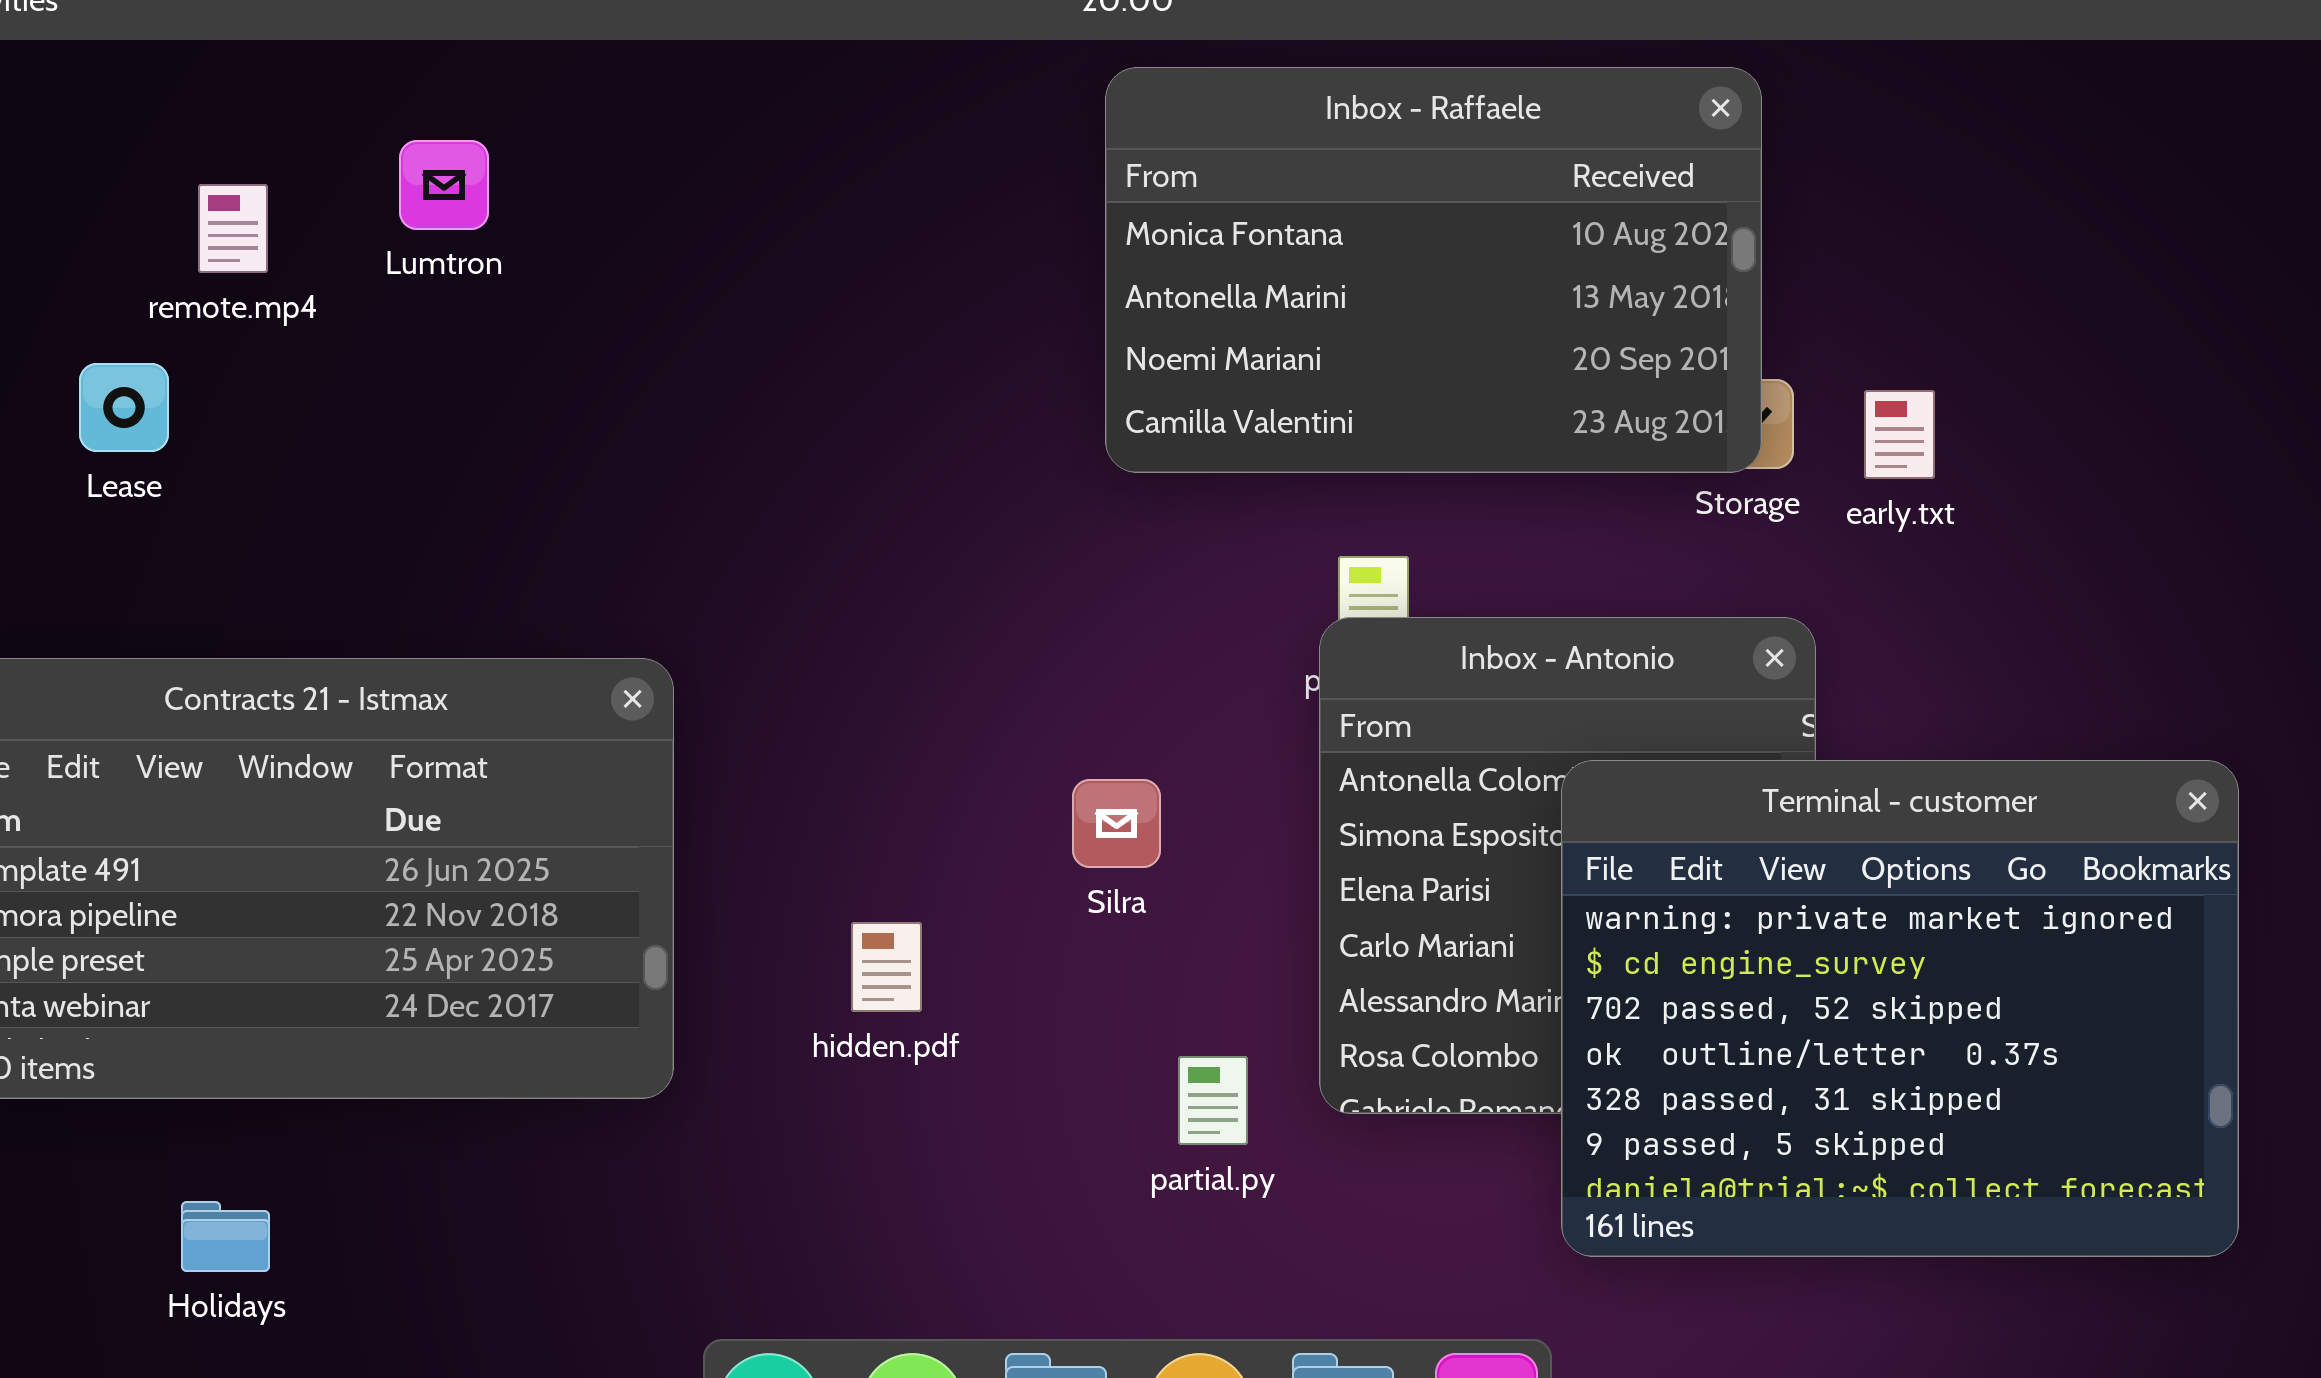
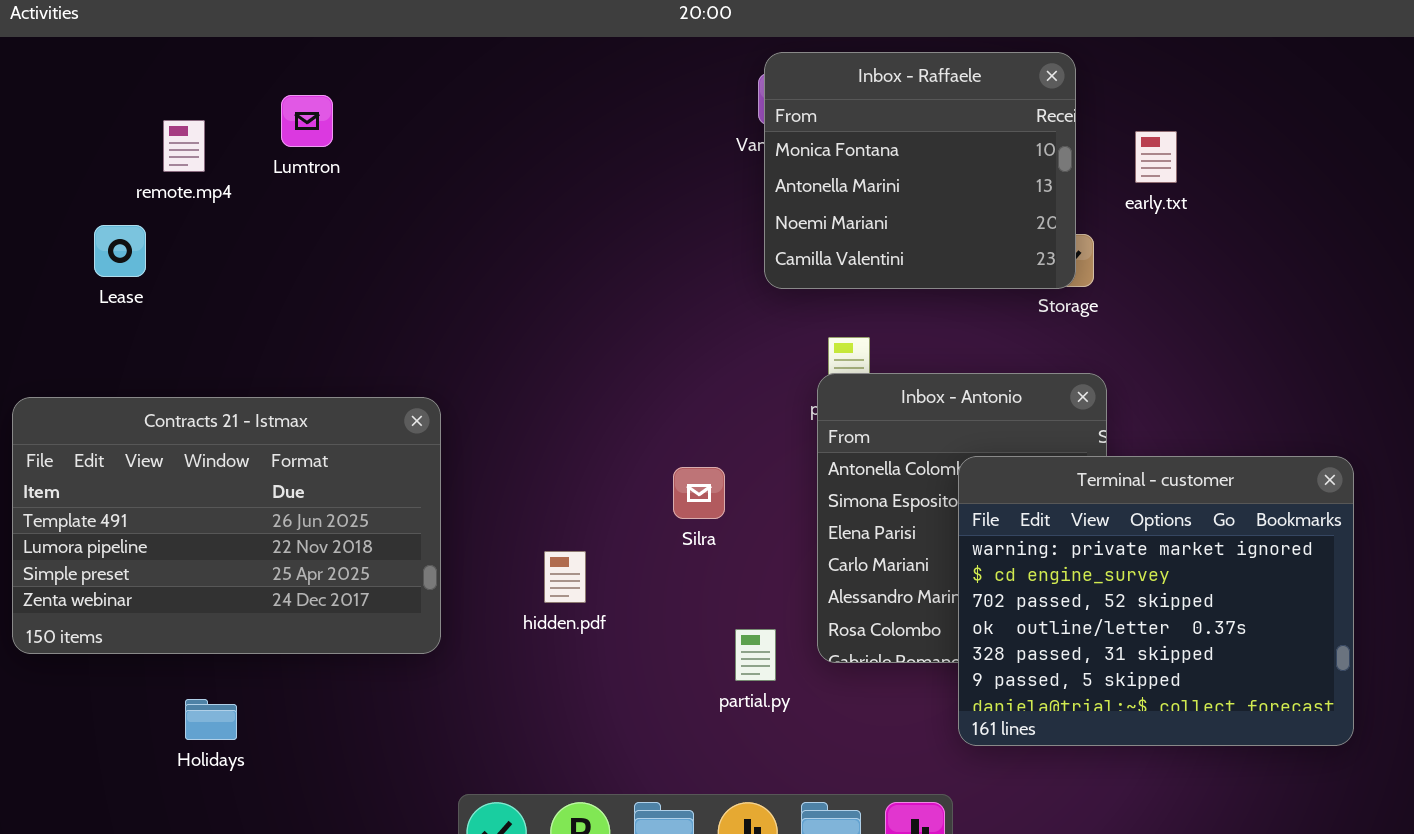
Inbox - Raffaele: [1105,67,1762,473] -> [764,52,1076,289], resized
early.txt: [1864,390,1935,479] -> [1135,131,1177,183], moved
Holidays: [181,1201,270,1272] -> [185,699,237,740], moved

